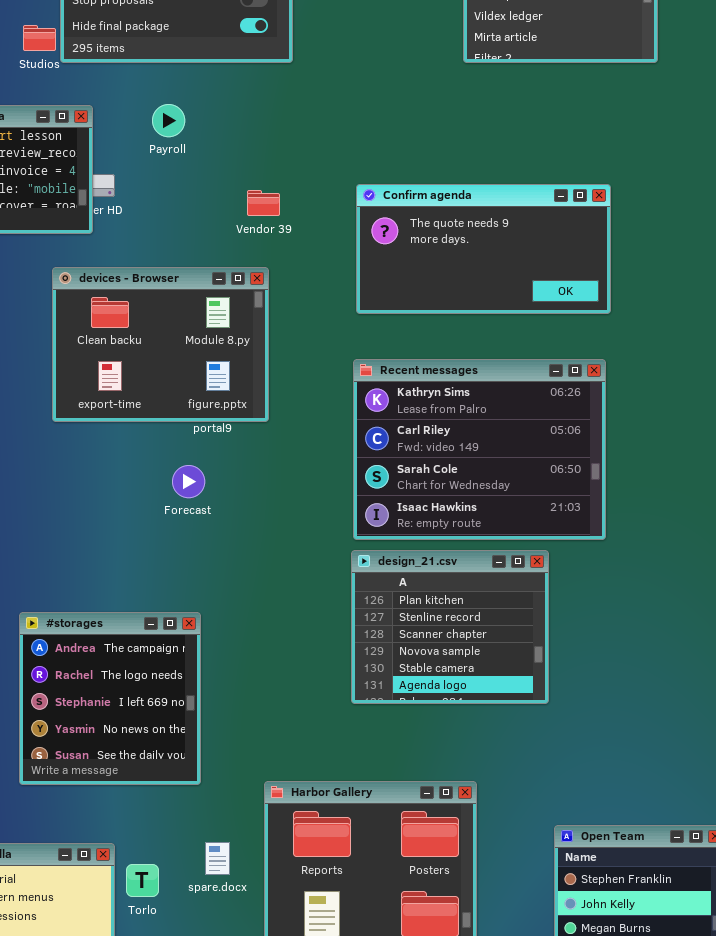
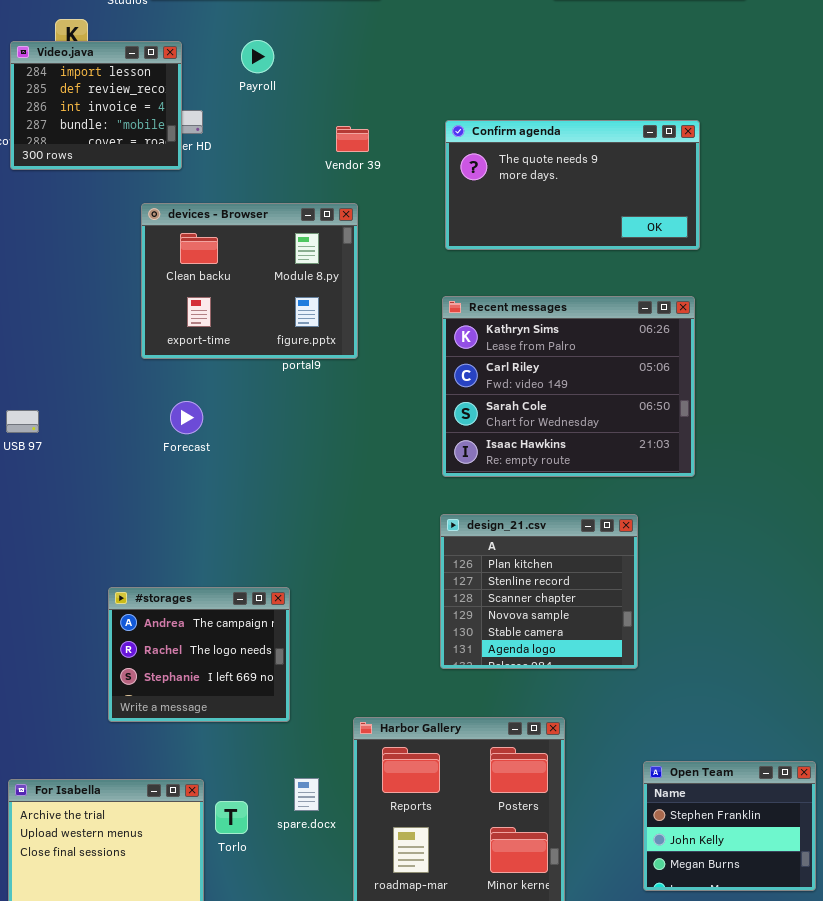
Forecast: [172,465,205,498] -> [170,401,203,434], moved
design_21.csv: [351,550,549,704] -> [440,514,638,669], moved
#storages: [19,612,201,785] -> [108,587,290,722], resized

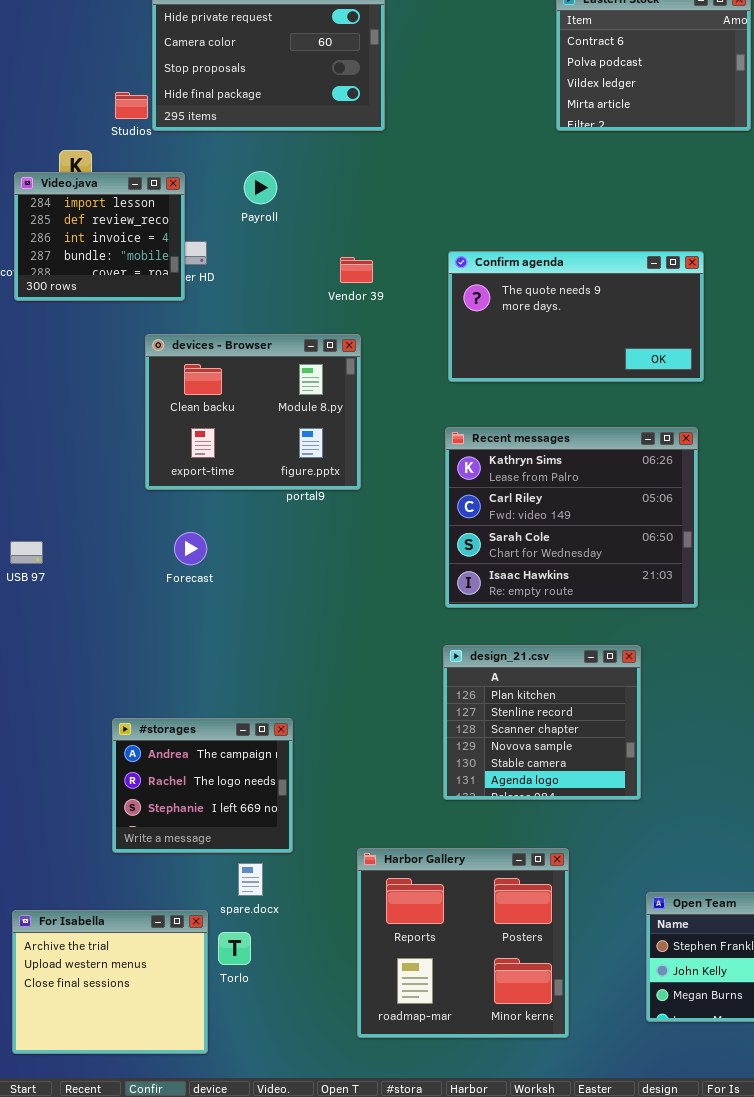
spare.docx: [294,778,319,811] -> [238,863,263,896], moved

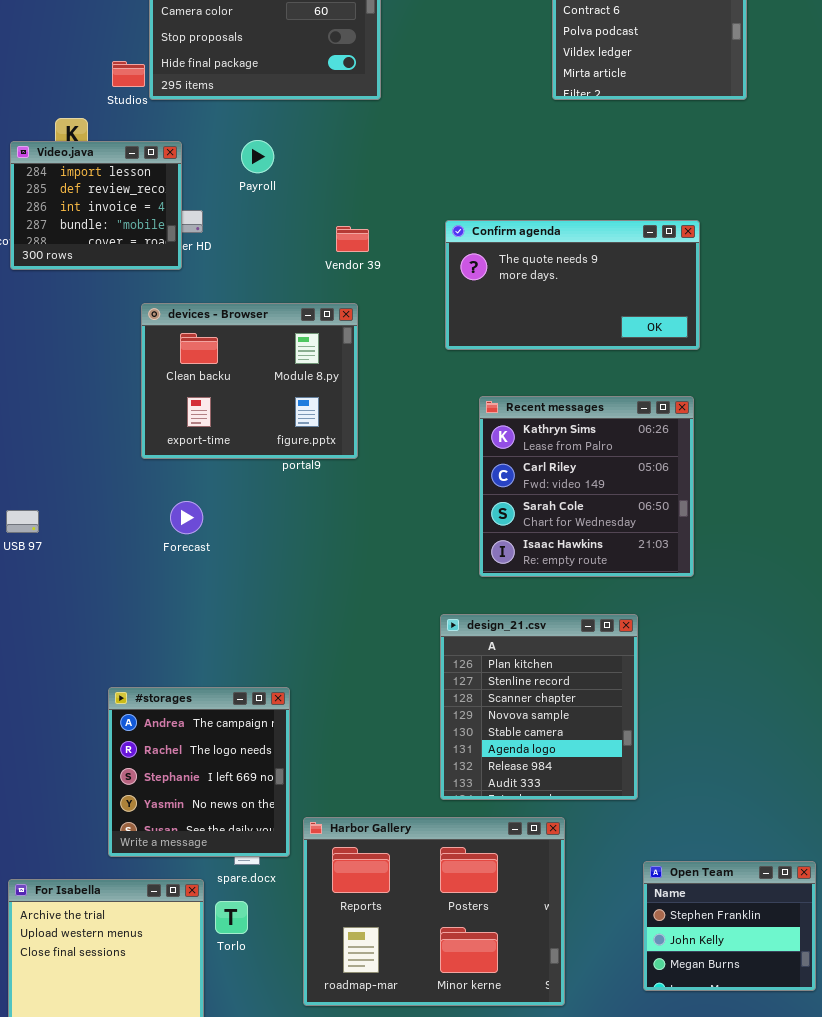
Recent messages: [445,427,698,608] -> [479,396,694,577], resized
design_21.csv: [443,645,641,800] -> [440,614,638,800], resized
#storages: [112,718,293,853] -> [108,687,290,857], resized
Harbor Gallery: [357,848,569,1038] -> [303,817,565,1006], resized

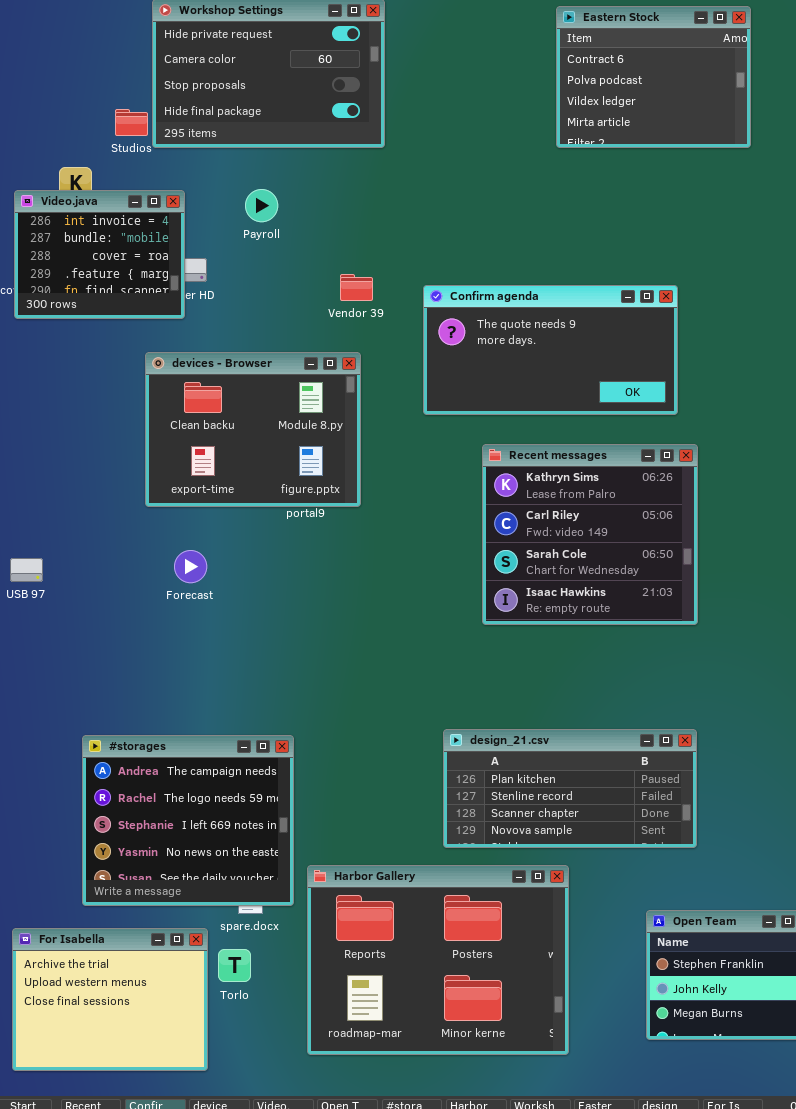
Video.java: [10,141,182,270] -> [14,190,185,319], scrolled down 2 rows
Confirm agenda: [445,220,700,350] -> [423,285,678,415], moved
design_21.csv: [440,614,638,800] -> [443,729,697,848], resized
#storages: [108,687,290,857] -> [82,735,294,906], resized

